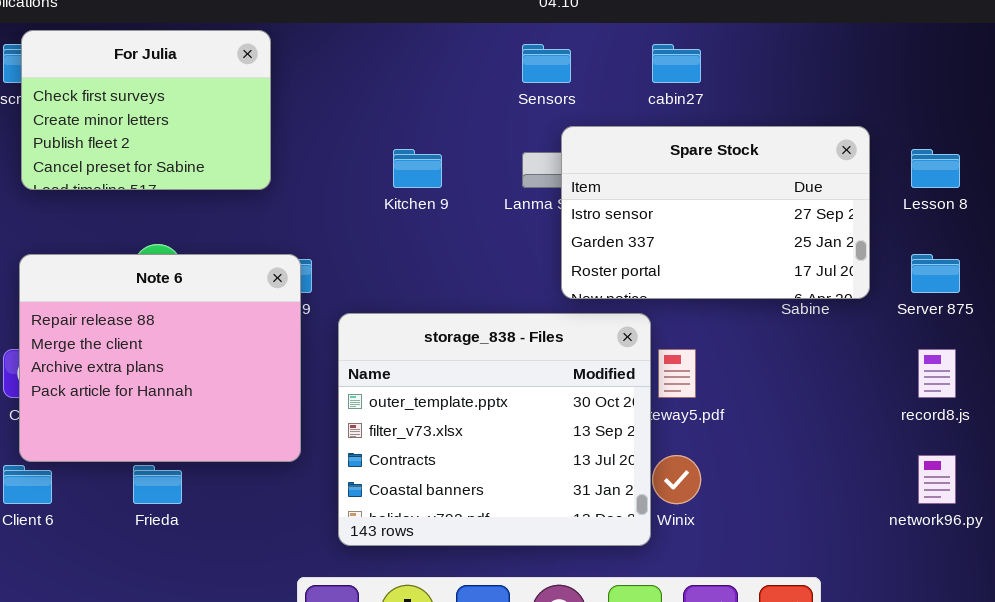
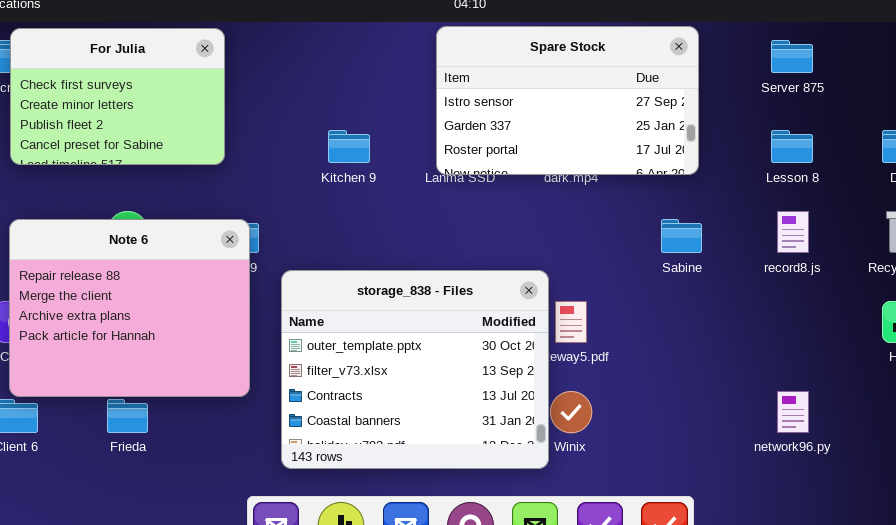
Spare Stock: [561,126,870,299] -> [436,26,699,175], moved
Server 875: [911,254,960,293] -> [771,40,813,73], moved
record8.js: [918,349,956,398] -> [777,211,809,253], moved

